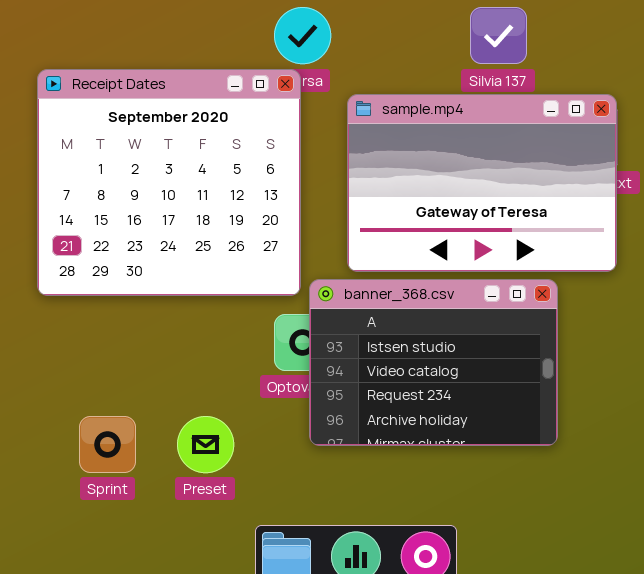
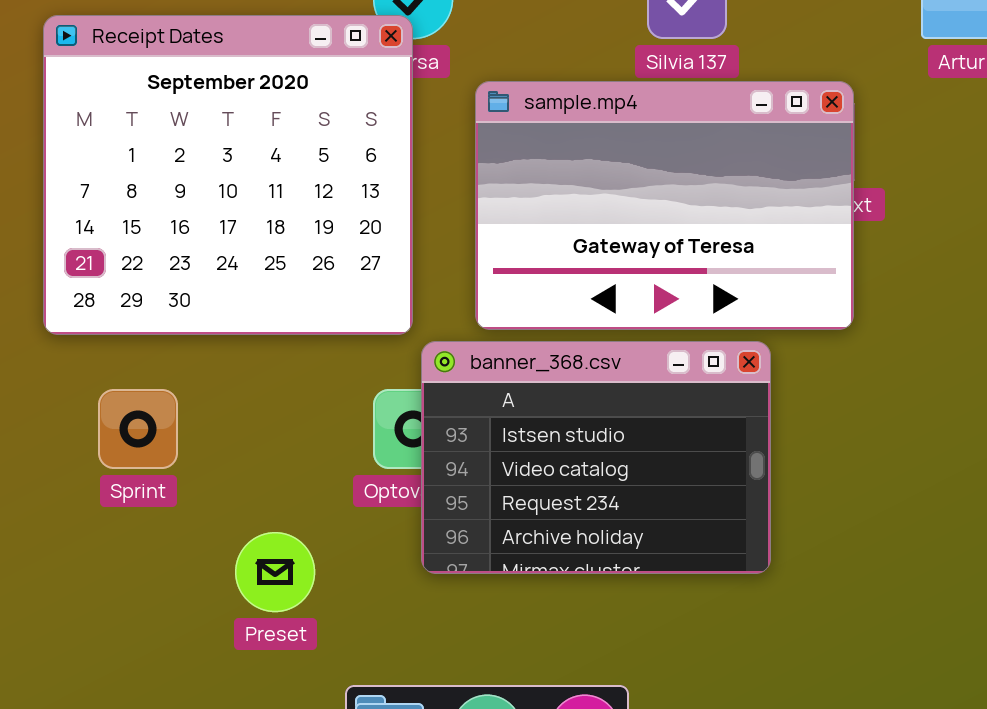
Receipt Dates: [37,69,301,296] -> [43,15,413,335], moved
Sprint: [79,416,136,473] -> [98,389,178,469], moved

